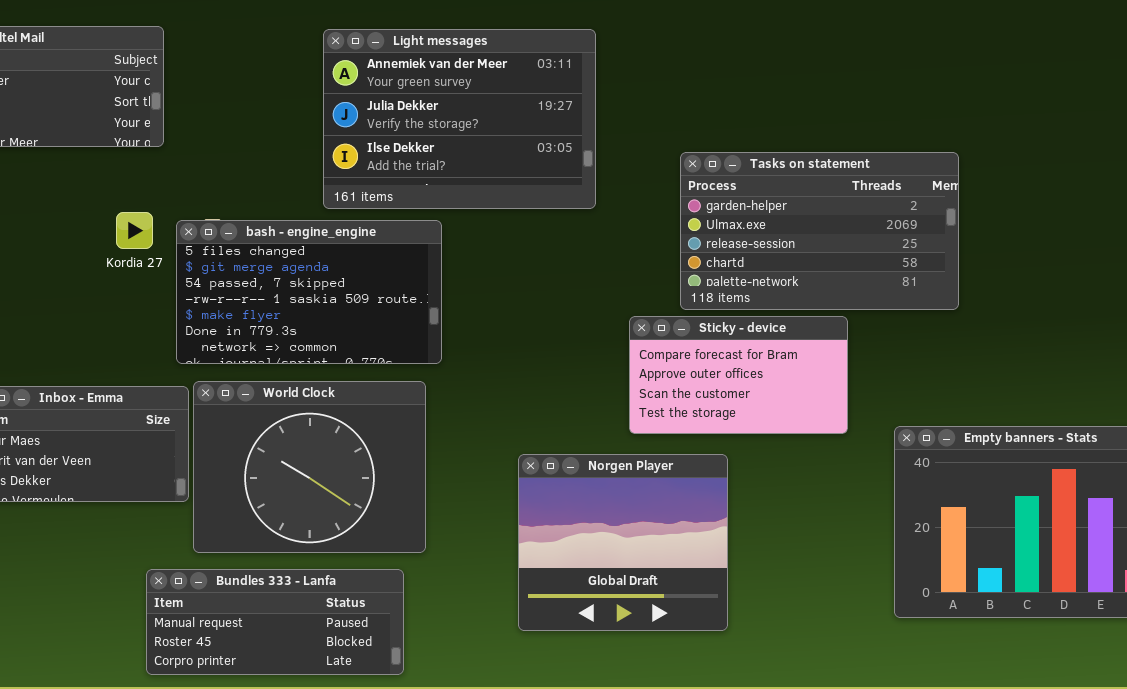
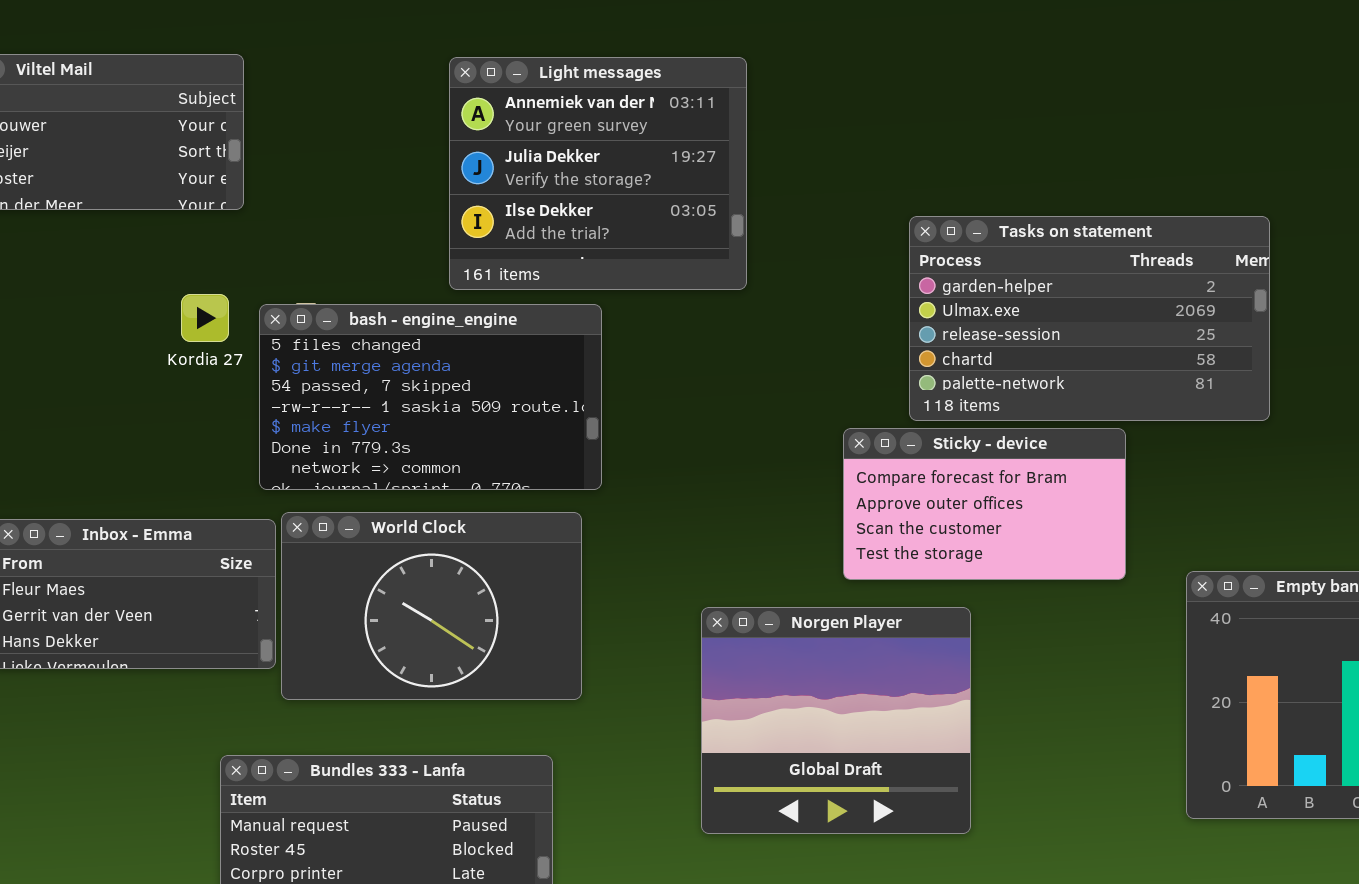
Light messages: [323,29,596,209] -> [449,57,747,290], resized
World Clock: [193,381,426,553] -> [281,512,582,700], resized

